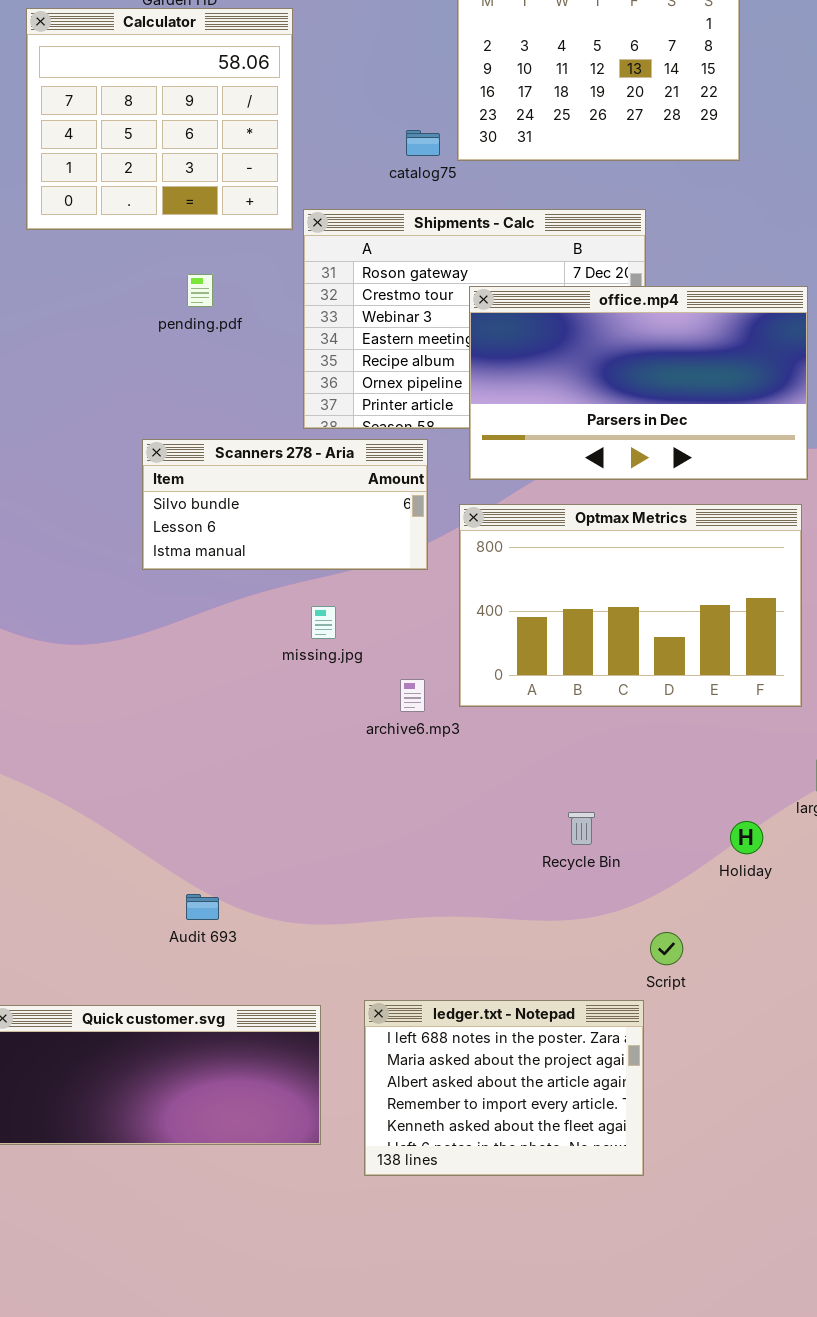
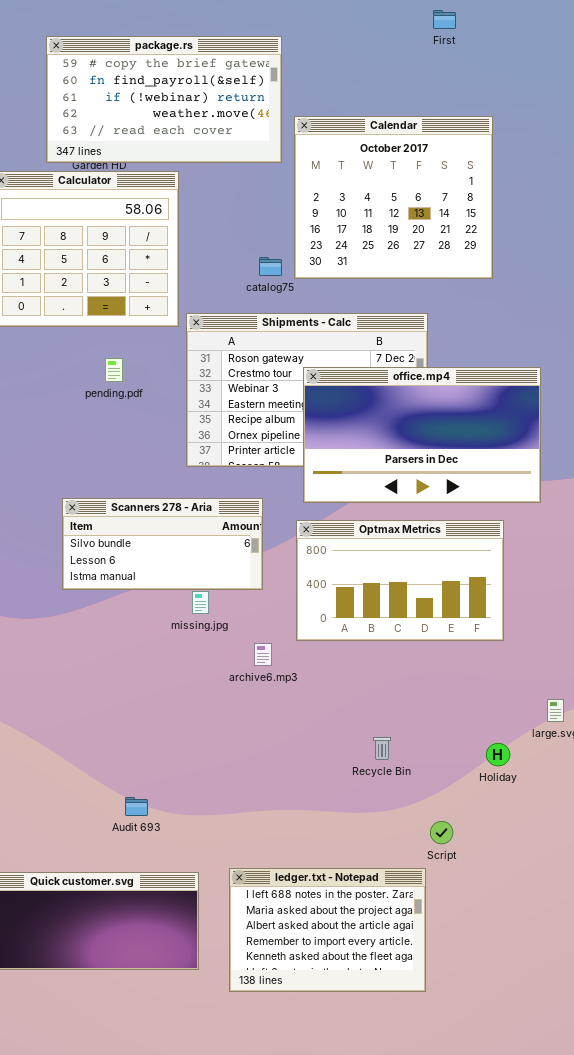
Scanners 278 - Aria: [142,439,428,570] -> [62,498,263,590], moved
Optmax Metrics: [459,504,802,707] -> [296,520,504,641], resized
Audit 693: [186,894,219,920] -> [125,797,148,816], moved

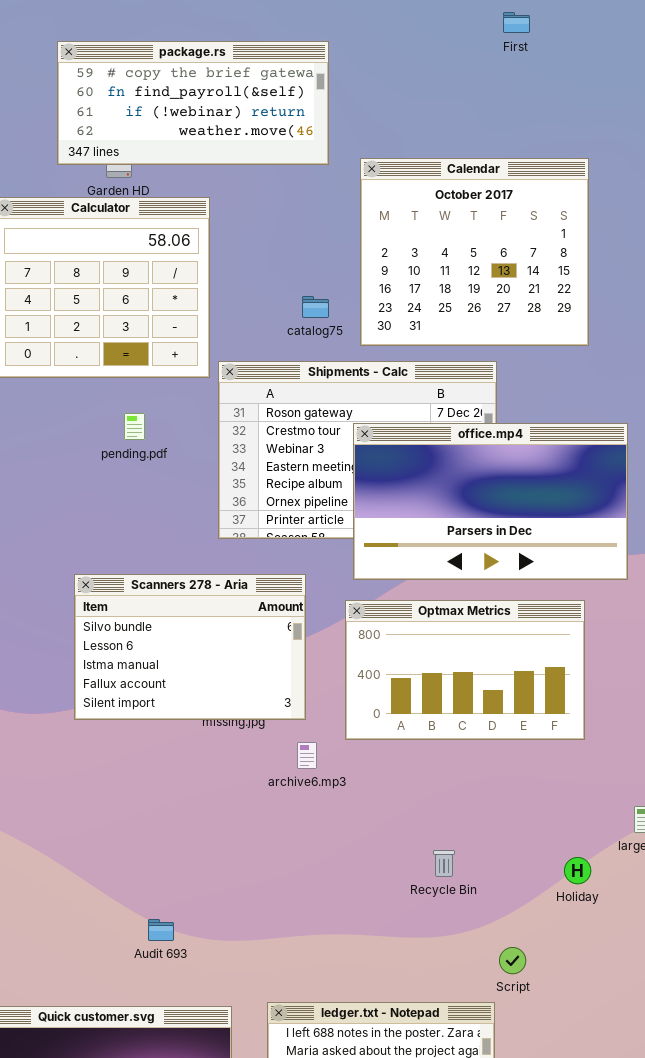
package.rs: [46,36,282,163] -> [57,41,329,165], resized
Calendar: [294,116,493,279] -> [360,158,589,346], moved
Scanners 278 - Aria: [62,498,263,590] -> [74,574,306,720], resized

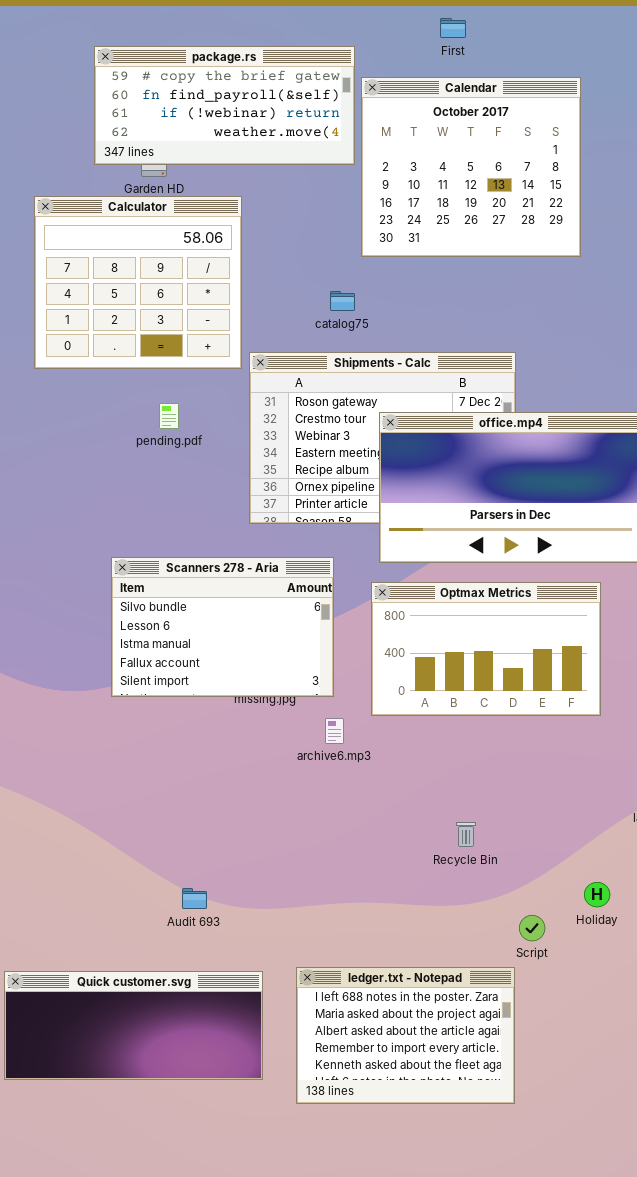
First: [503,12,530,33] -> [440,18,466,38], moved
Calendar: [360,158,589,346] -> [361,77,581,257], moved
Holiday: [564,857,591,884] -> [584,882,610,907], moved

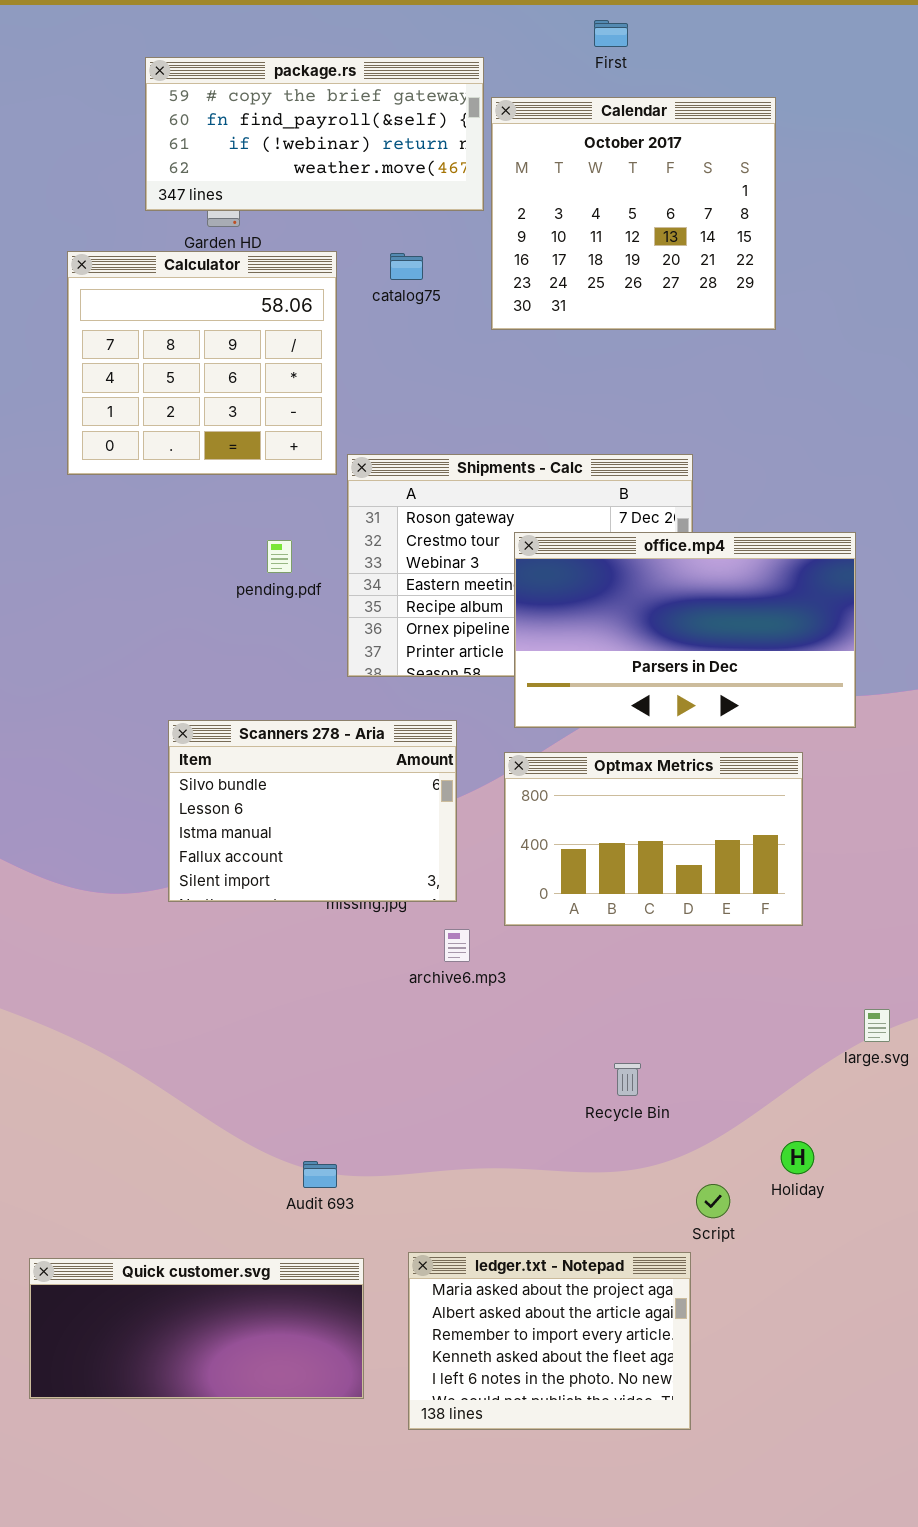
catalog75: [330,291,355,311] -> [390,253,423,280], moved
pending.pdf: [159,403,179,429] -> [267,540,292,573], moved
Audit 693: [182,888,207,909] -> [303,1161,337,1188], moved
ledger.txt - Notepad: [296,967,515,1104] -> [408,1252,691,1430], scrolled down 1 row

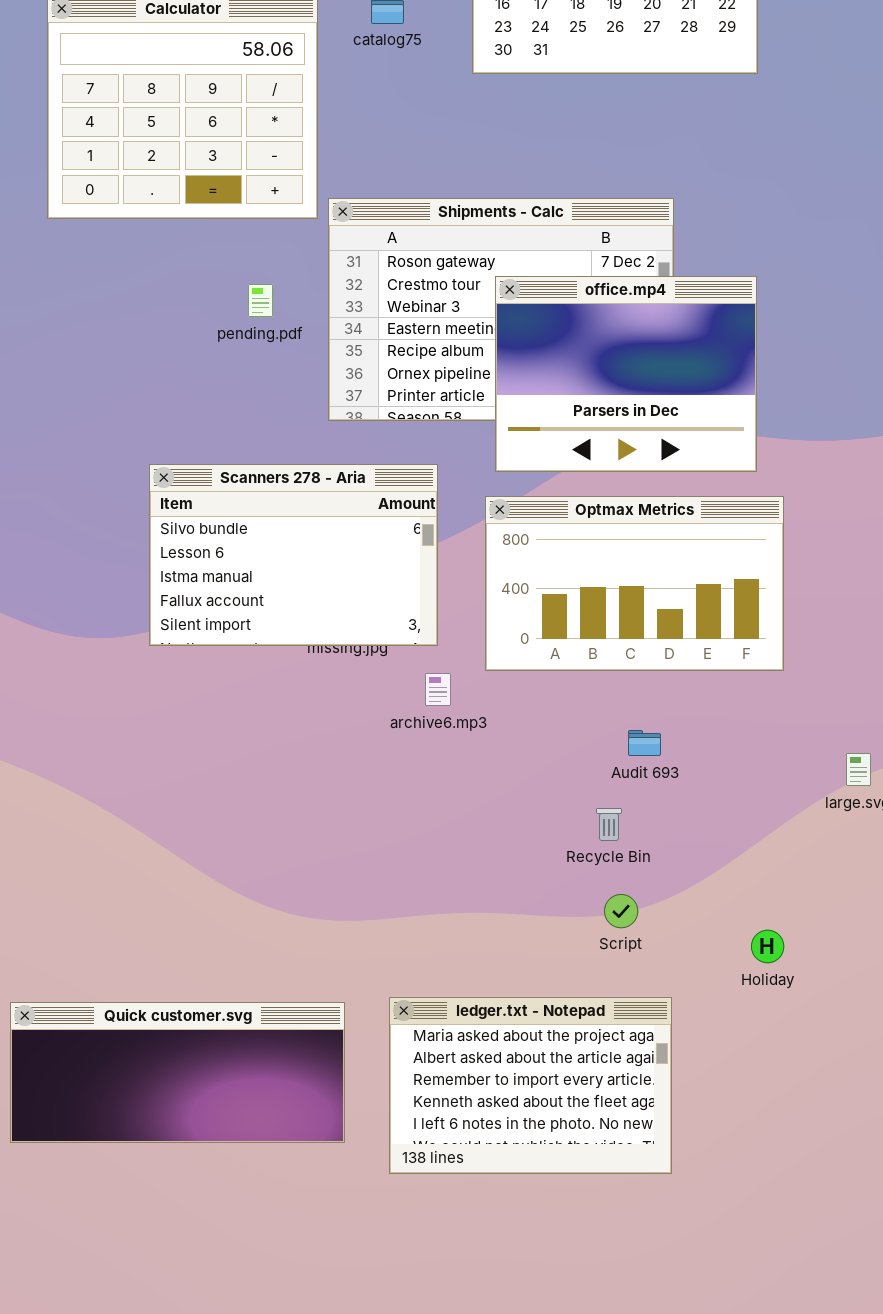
office.mp4: [514,532,856,728] -> [495,276,757,472], resized
Holiday: [781,1141,814,1174] -> [751,930,784,963], moved
Audit 693: [303,1161,337,1188] -> [628,730,661,756], moved
Script: [696,1184,730,1218] -> [604,894,638,928], moved

